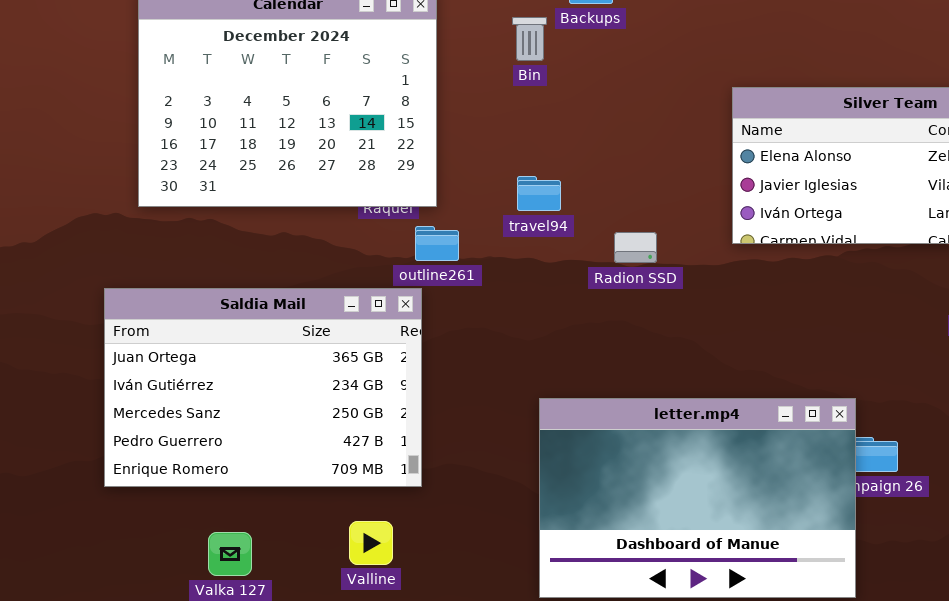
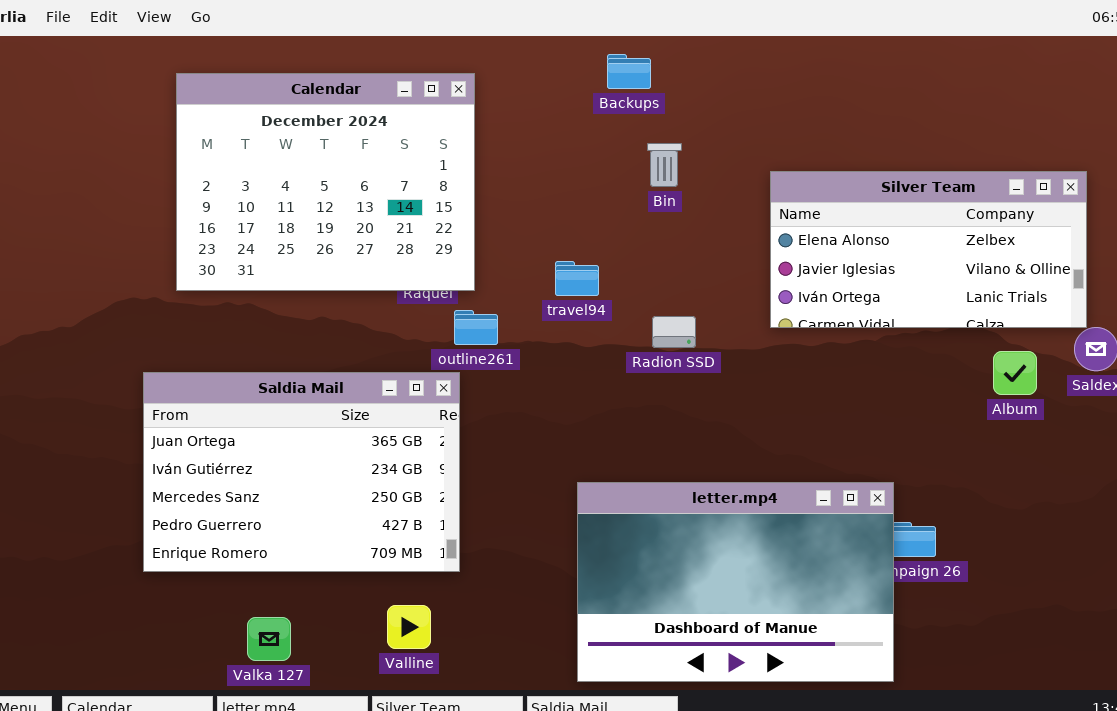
Bin: [512,17,547,61] -> [647,143,682,187], moved

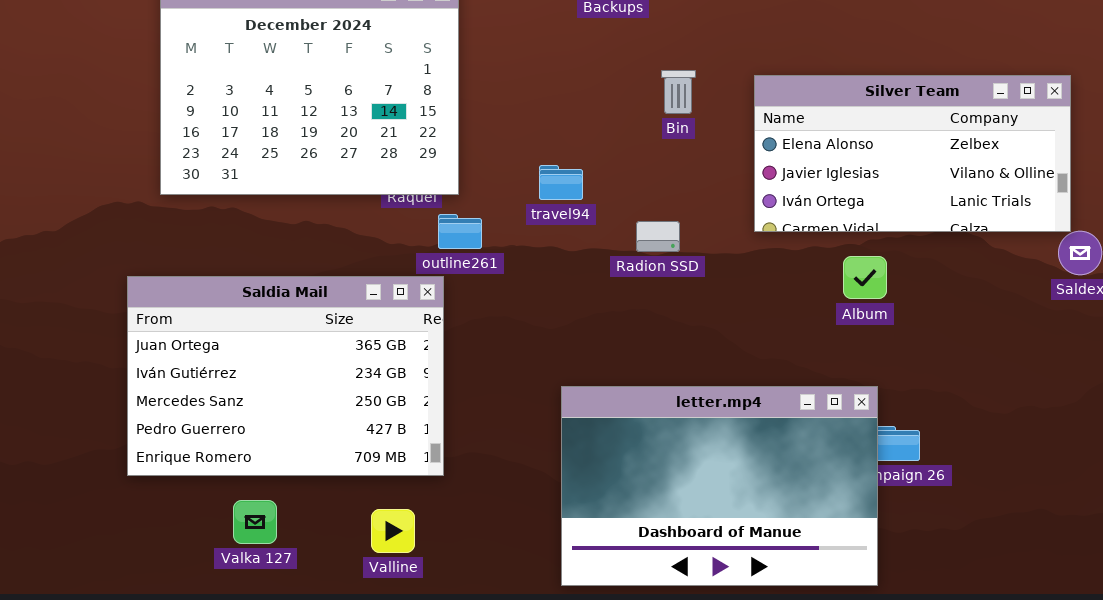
Bin: [647,143,682,187] -> [661,70,696,114], moved
Album: [993,351,1037,395] -> [843,256,887,299], moved
Valka 127: [247,617,291,661] -> [233,500,277,544], moved

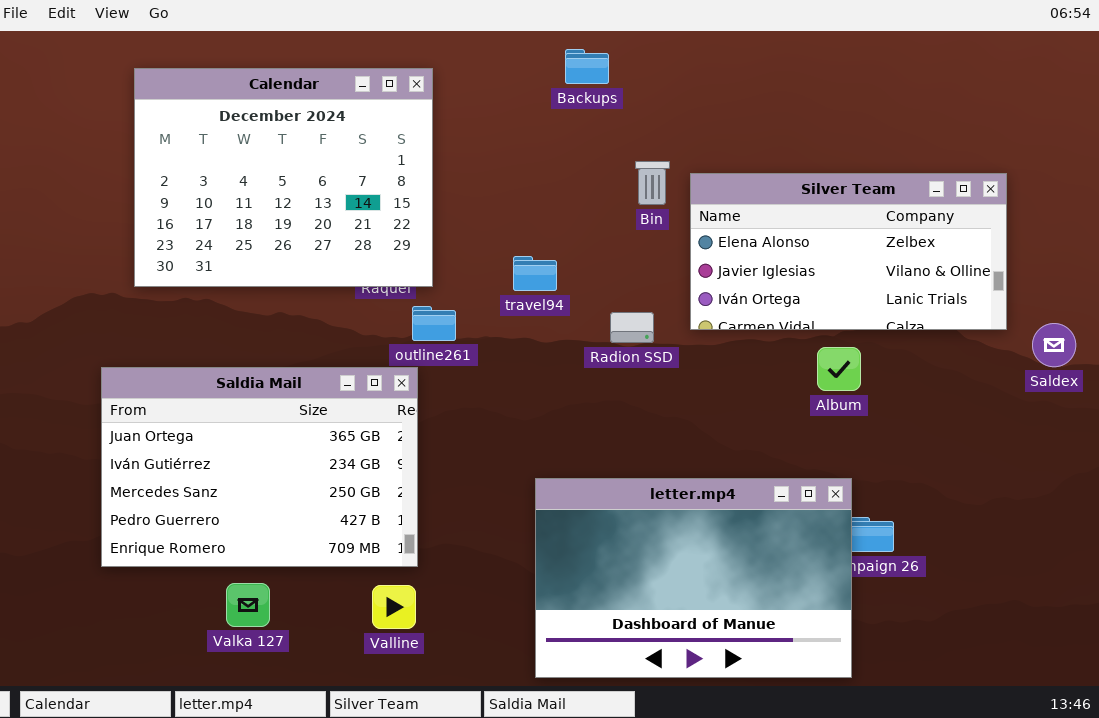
Silver Team: [754,75,1071,232] -> [690,173,1007,330], moved
Valka 127: [233,500,277,544] -> [226,583,270,627], moved
Valline: [371,509,415,553] -> [372,585,416,629], moved

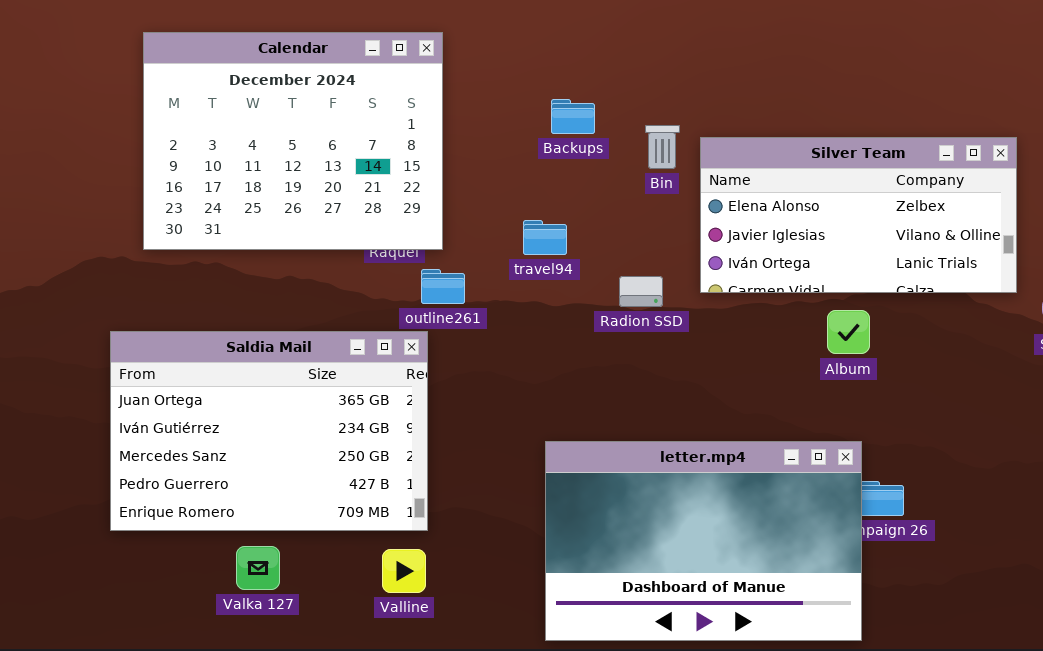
Backups: [565,49,609,84] -> [551,99,595,134], moved

